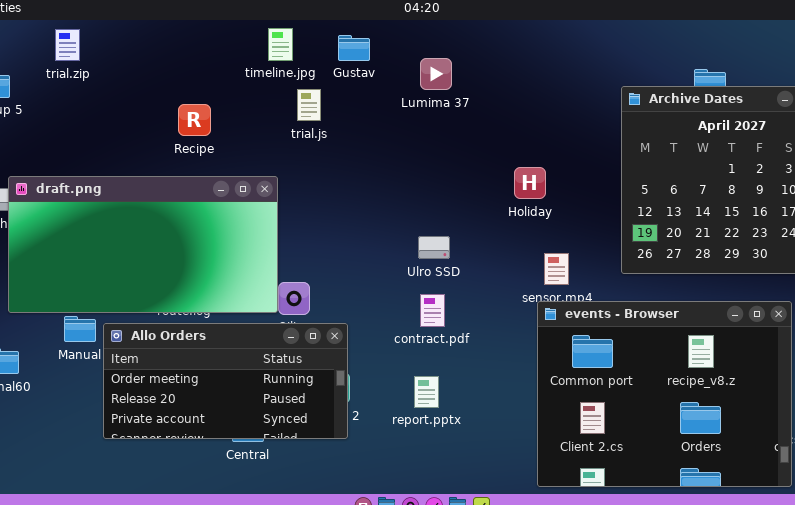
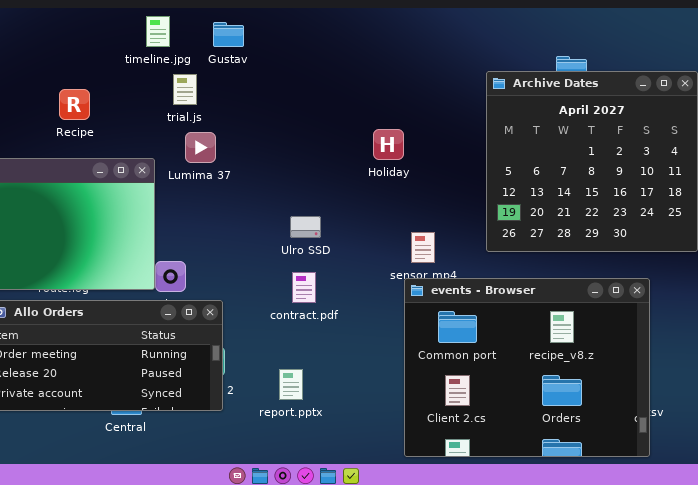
Lumima 37: [420,58,452,90] -> [185,132,216,163], moved
Holiday: [514,167,546,199] -> [373,129,404,160], moved
report.pptx: [414,376,439,408] -> [279,369,303,400], moved

